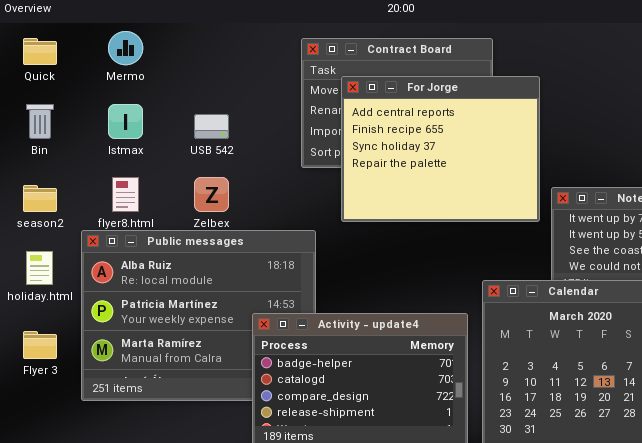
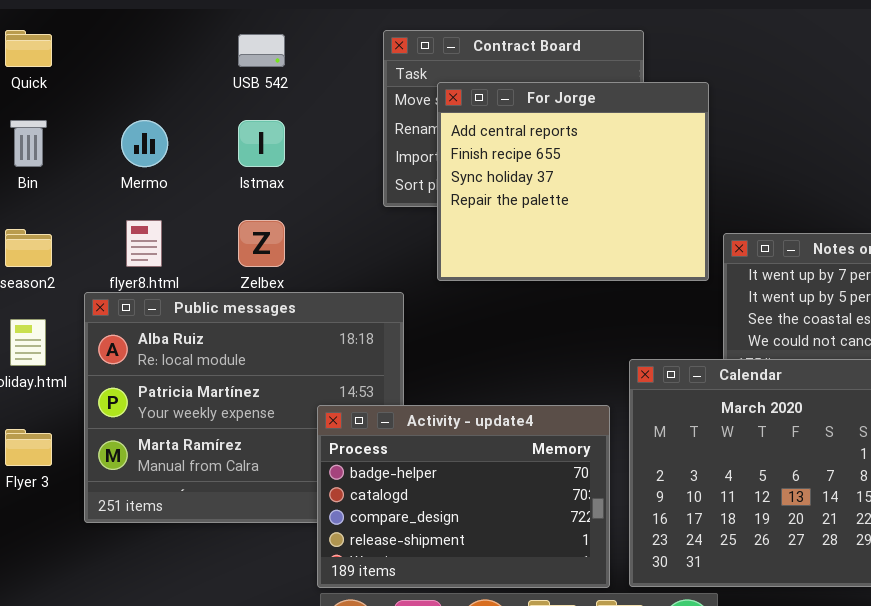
Mermo: [108,31,143,65] -> [121,120,168,167], moved
Istmax: [108,104,143,139] -> [238,120,285,167], moved
USB 542: [194,114,229,139] -> [238,34,285,67], moved

